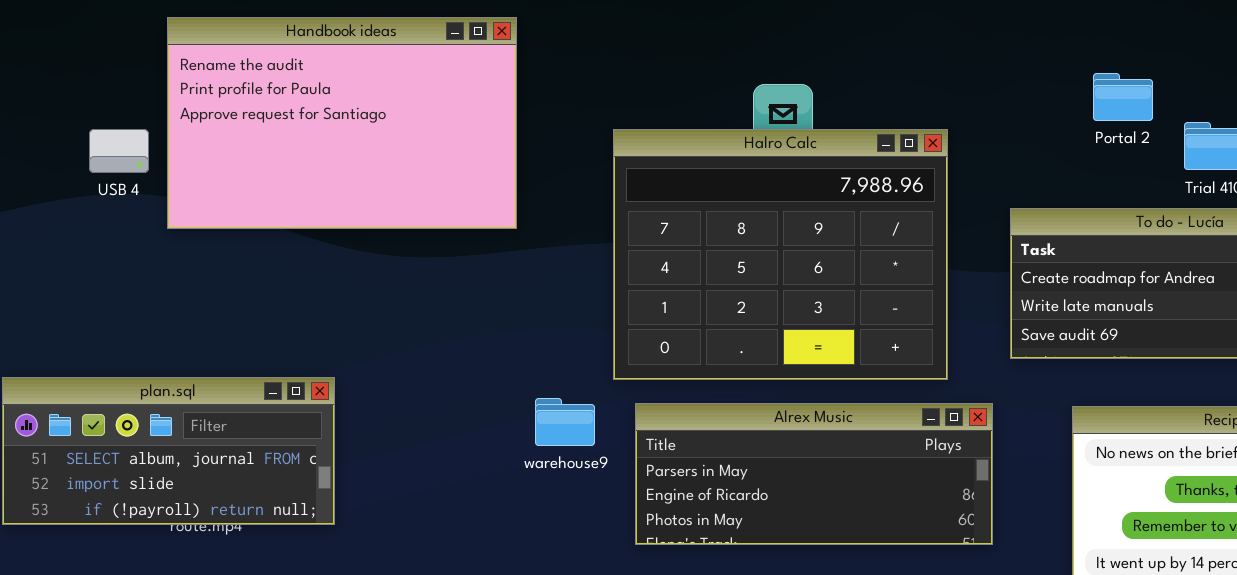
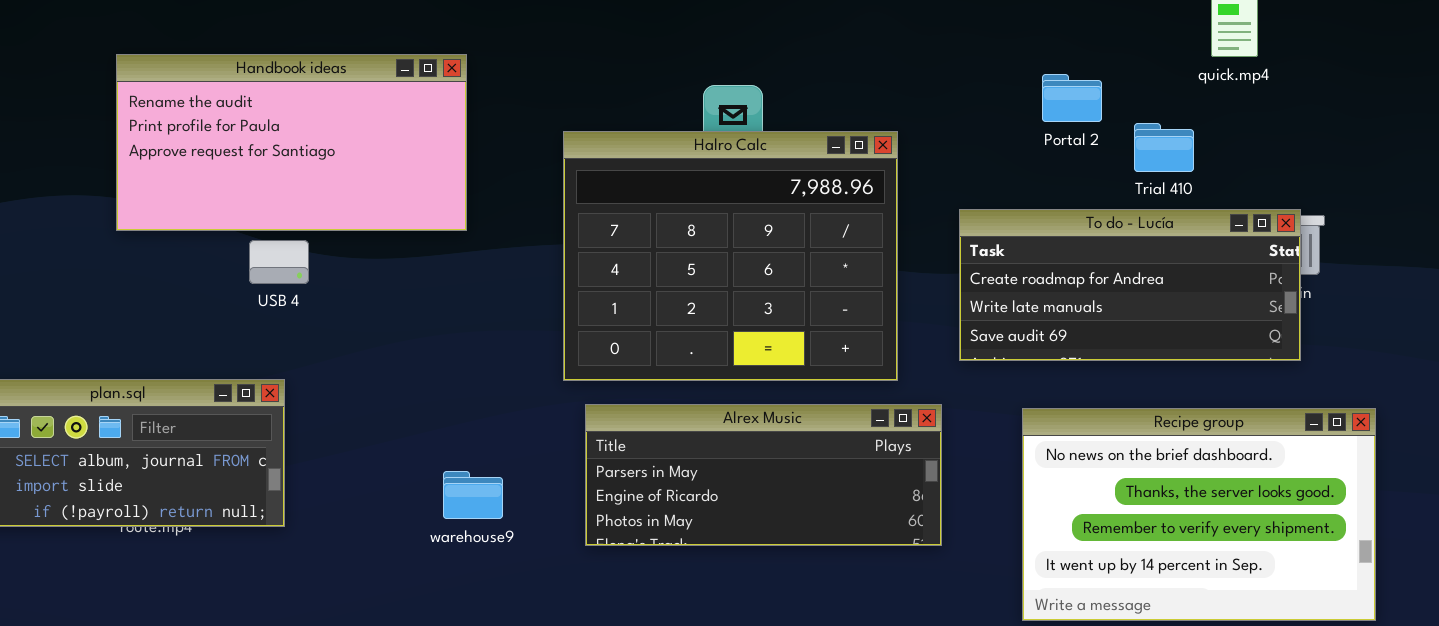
Handbook ideas: [167,17,517,229] -> [116,54,467,231], resized
USB 4: [89,129,149,173] -> [249,240,309,284], moved
warehouse9: [535,398,595,446] -> [443,471,503,519], moved

